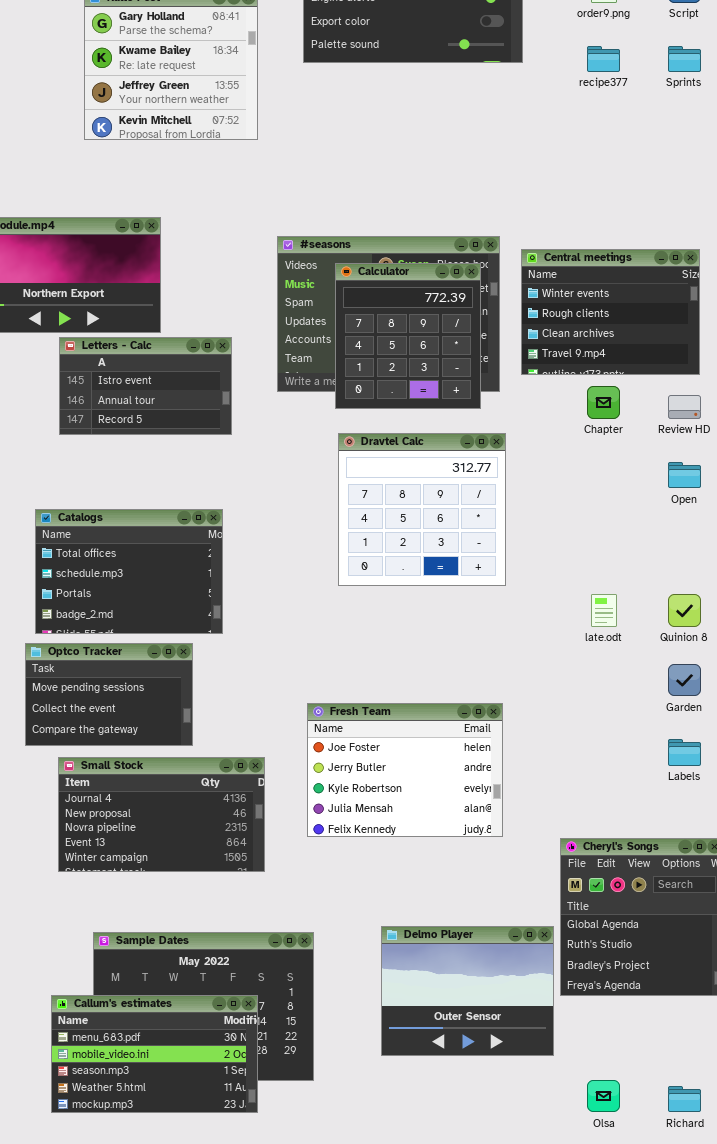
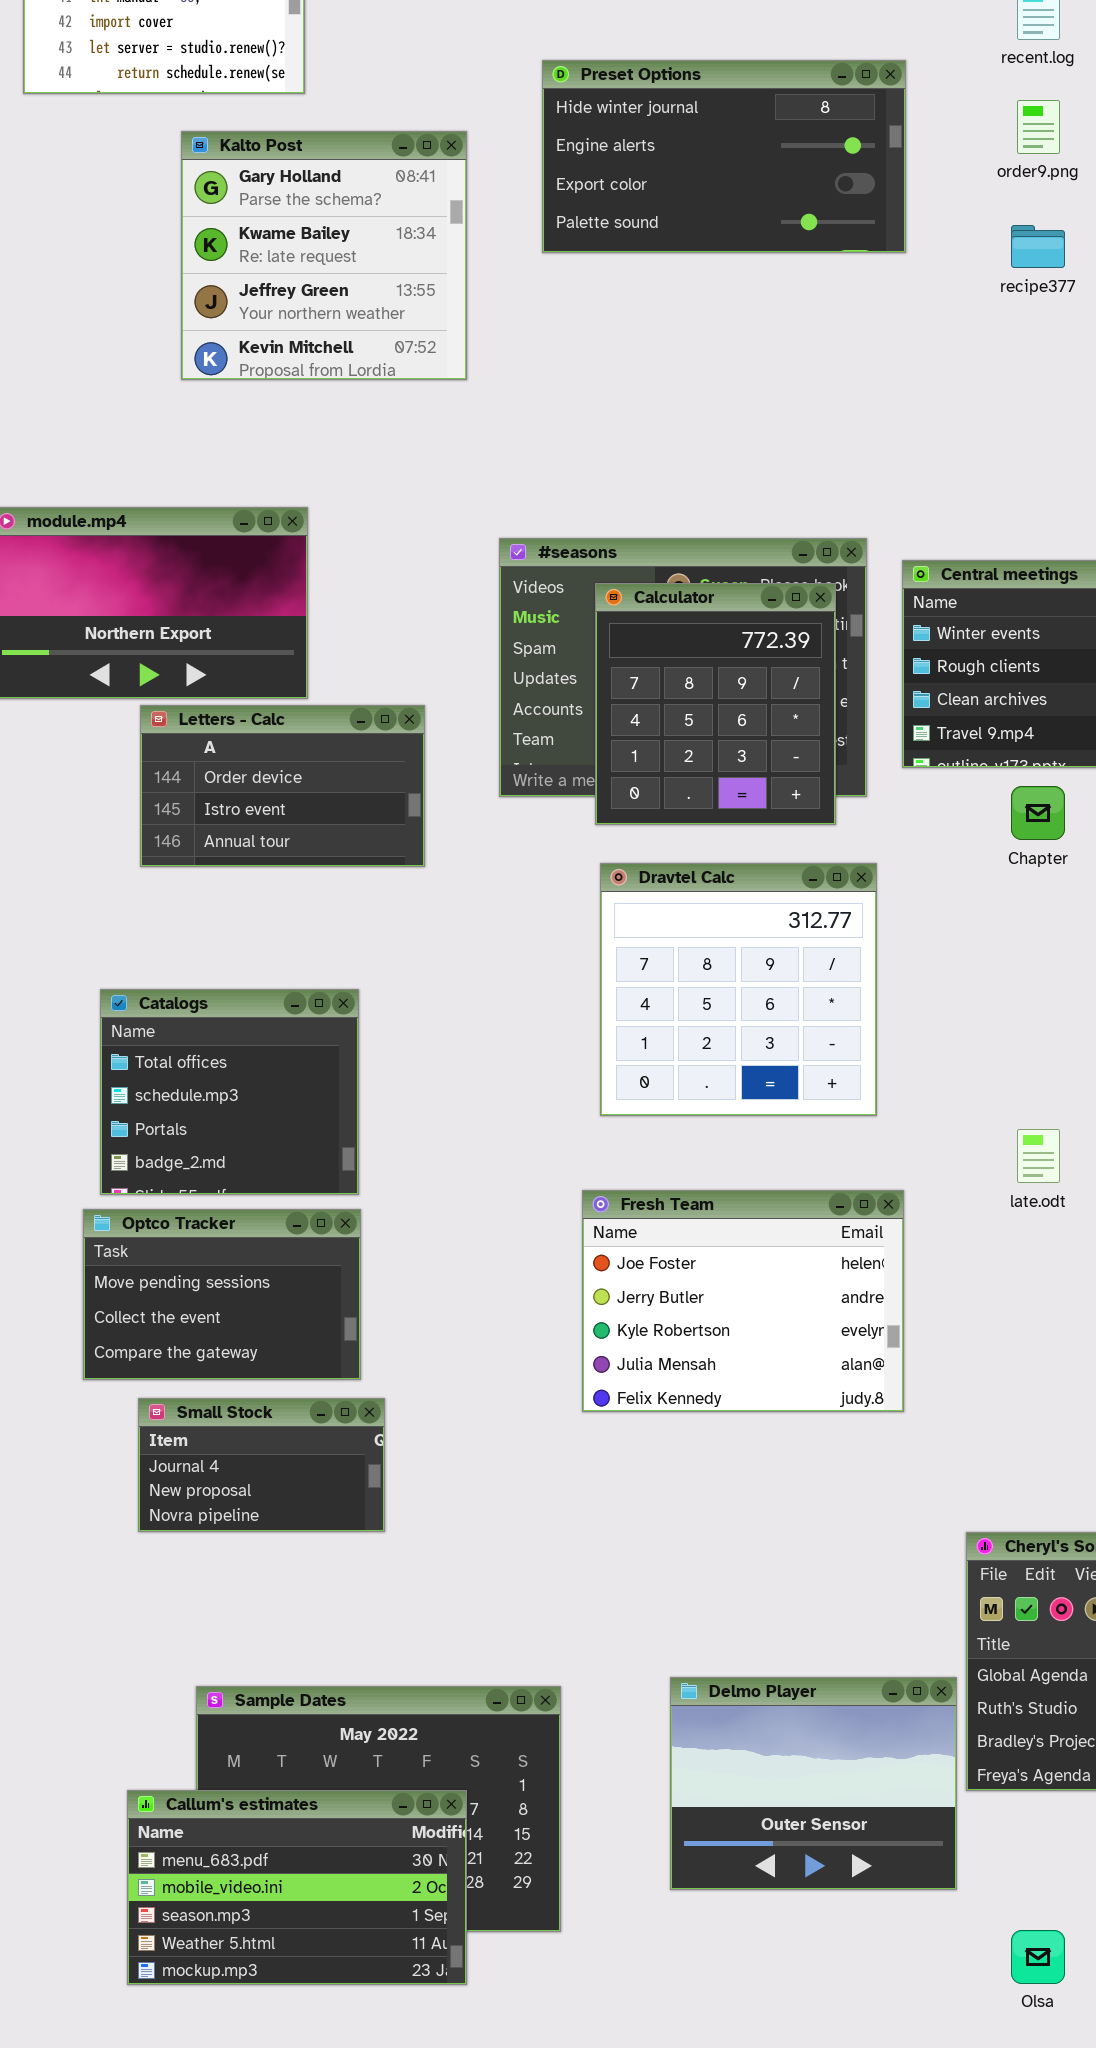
Letters - Calc: [59,337,232,435] -> [140,705,425,867], scrolled up 1 row
Catalogs: [35,509,223,634] -> [100,989,359,1195], resized
Fresh Team: [307,703,503,837] -> [582,1190,904,1412], moved
Small Stock: [58,757,265,872] -> [138,1398,385,1532], resized

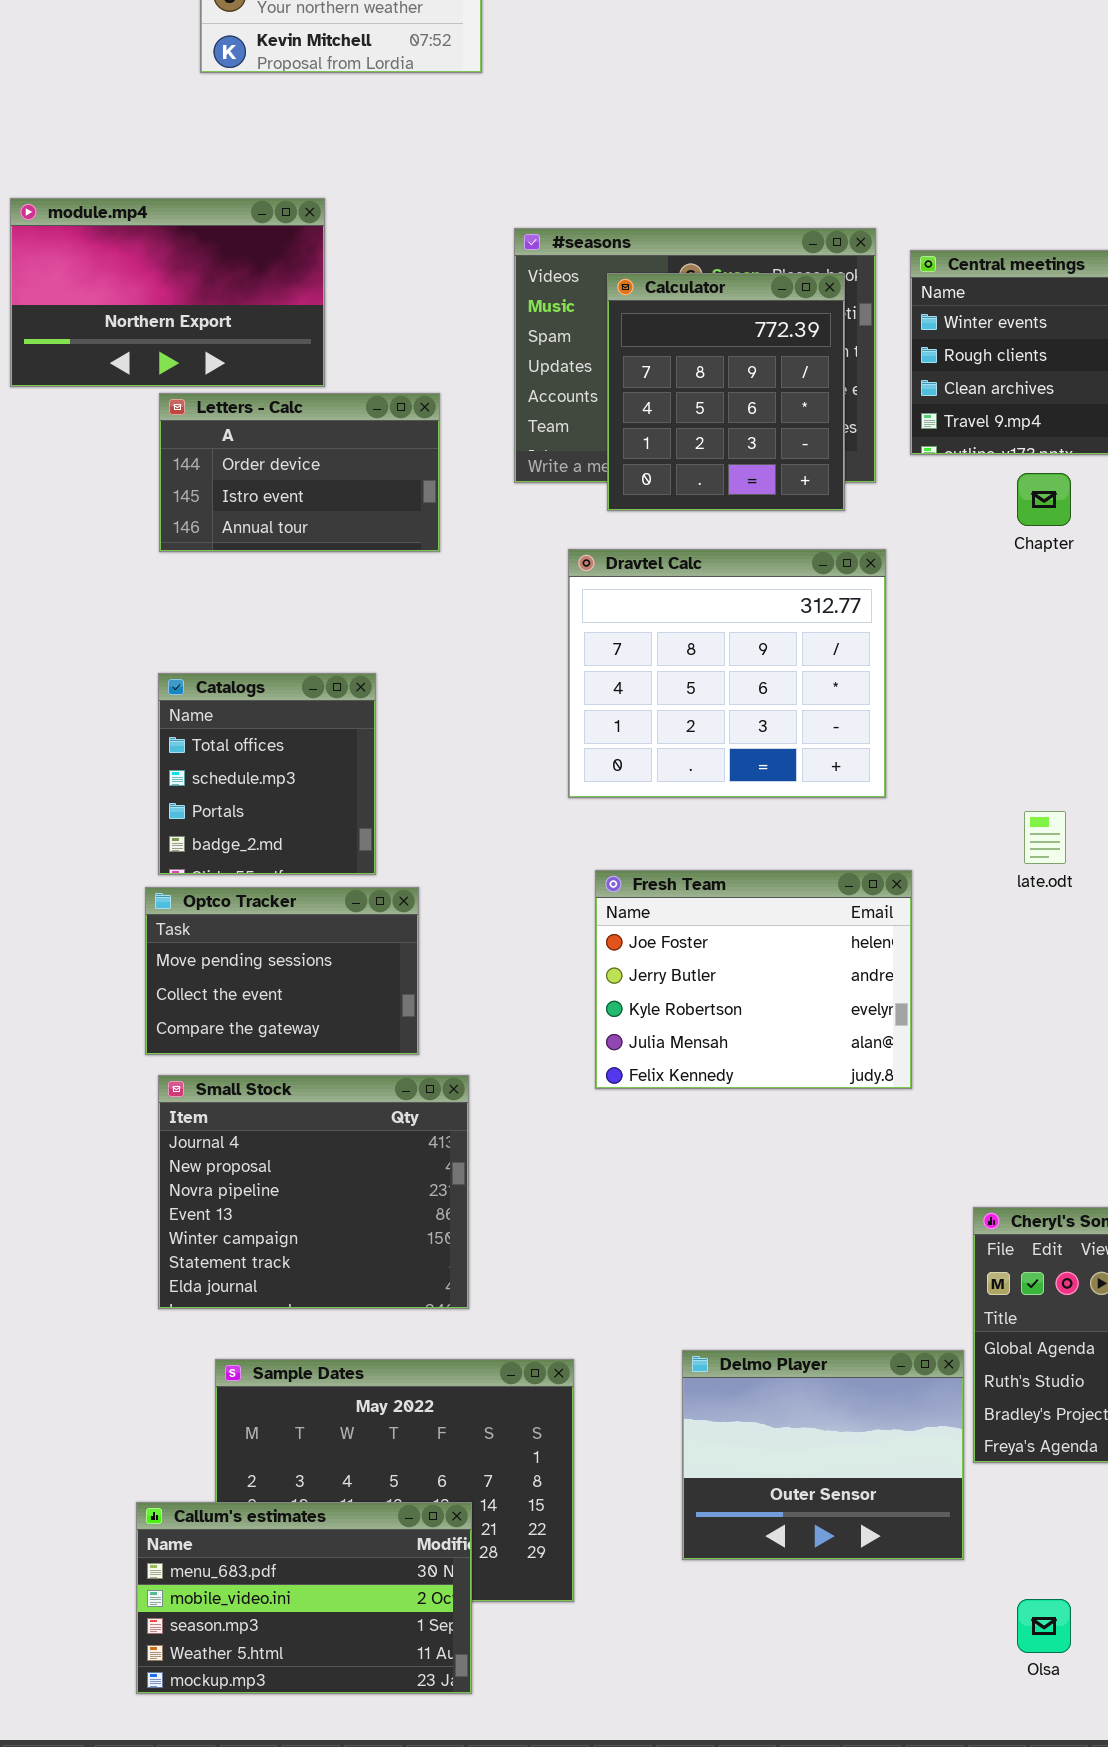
Dravtel Calc: [600,863,877,1116] -> [568,549,886,798], resized
Catalogs: [100,989,359,1195] -> [158,673,376,875], resized
Optco Tracker: [83,1209,361,1380] -> [145,887,419,1055], moved
Small Stock: [138,1398,385,1532] -> [158,1075,469,1309], resized
Callum's estimates: [127,1790,467,1985] -> [136,1502,472,1694], moved

